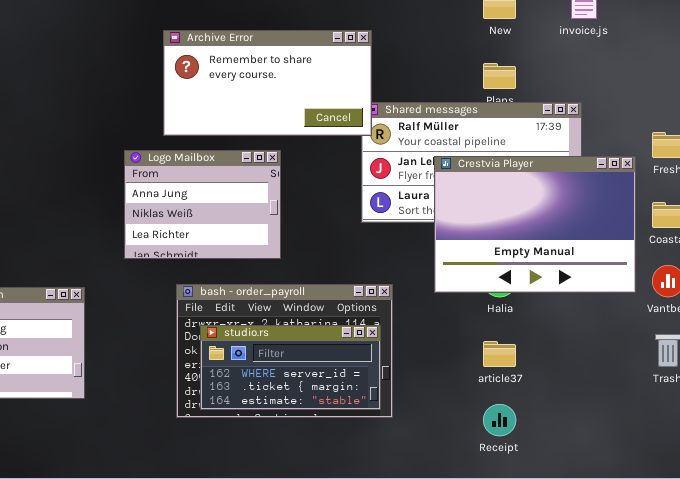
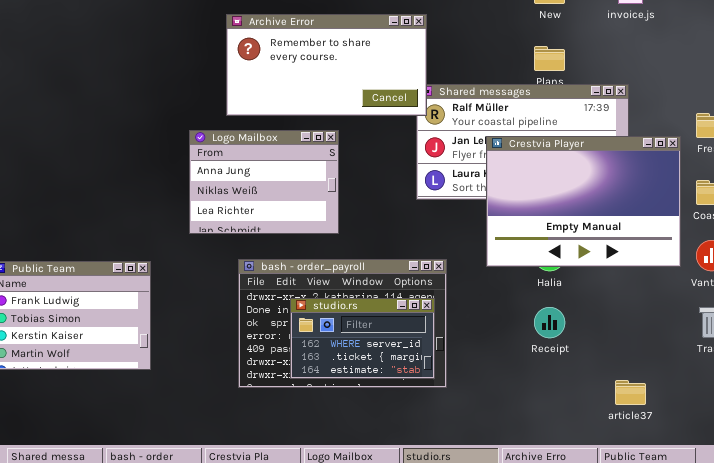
studio.rs: [200,325,381,410] -> [290,298,435,379], resized
article37: [483,341,516,367] -> [615,380,646,405], moved
Receipt: [483,404,516,436] -> [534,307,565,338], moved

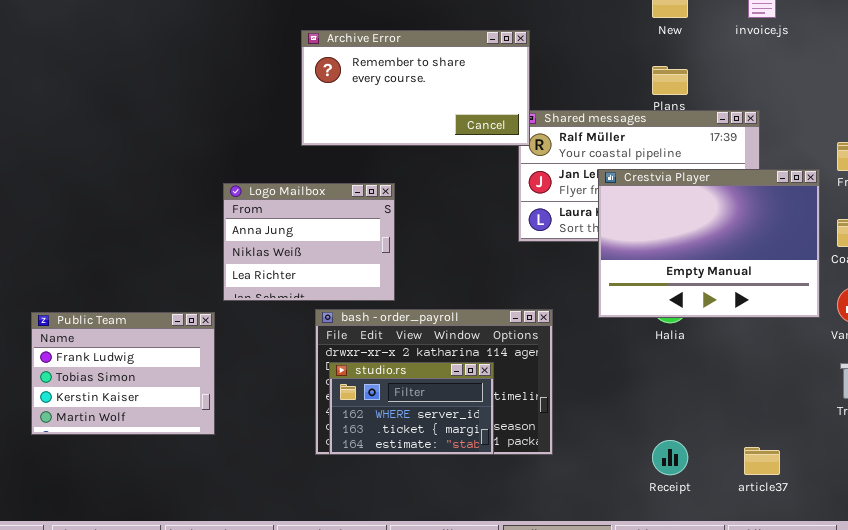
Logo Mailbox: [189,130,339,234] -> [223,183,395,301], moved
studio.rs: [290,298,435,379] -> [329,362,494,455], moved
Receipt: [534,307,565,338] -> [652,440,688,475], moved

